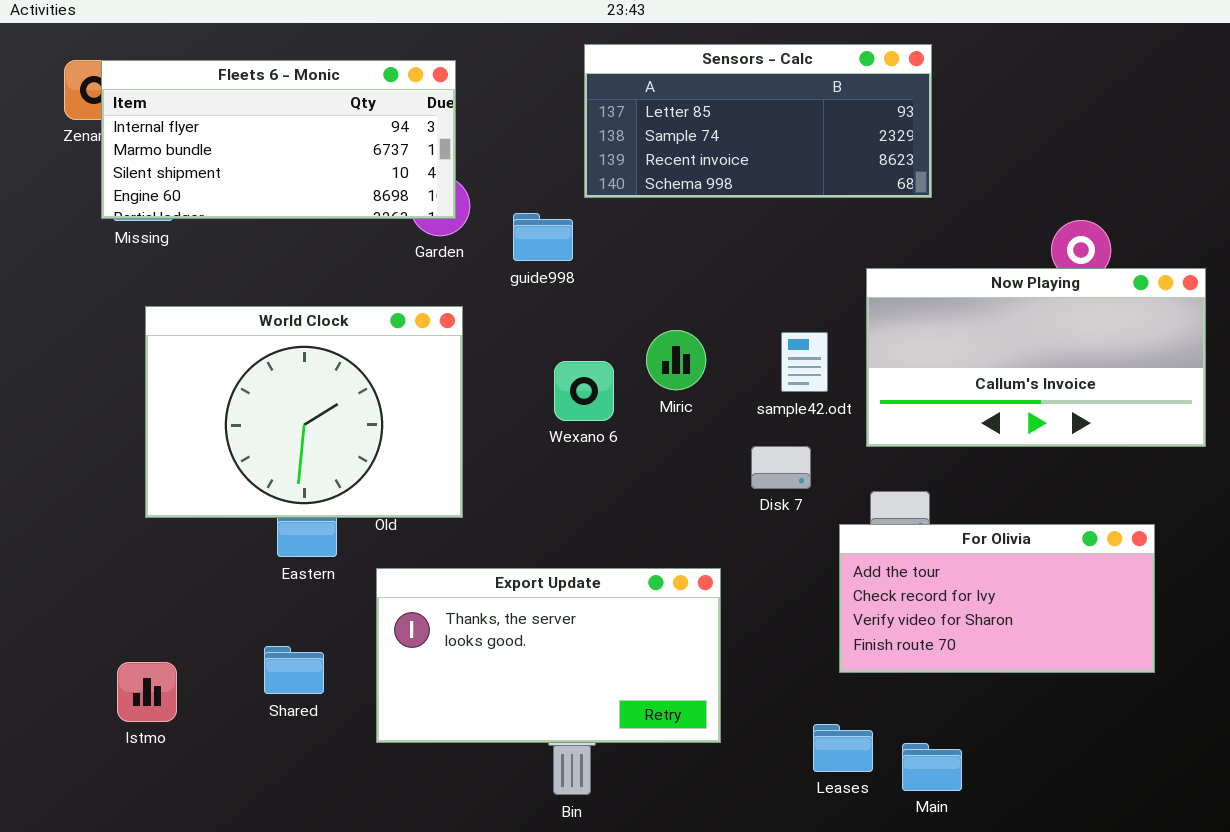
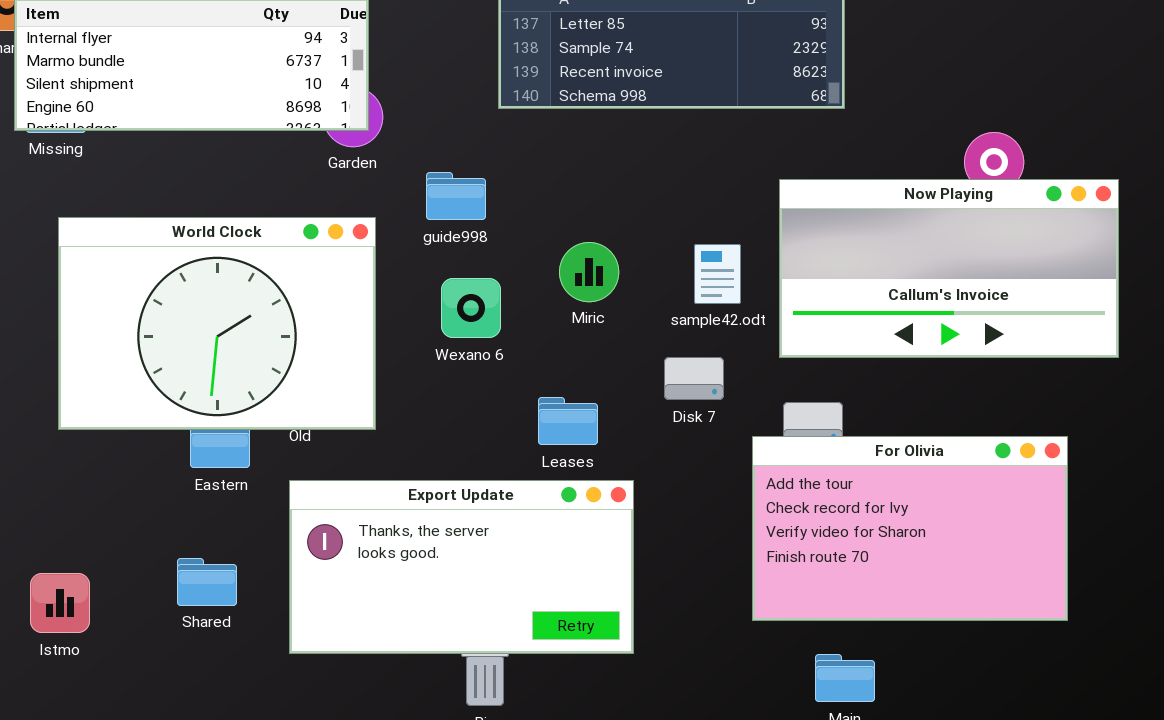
guide998: [513,213,573,261] -> [426,172,486,220], moved
Wexano 6: [554,361,614,421] -> [441,278,501,338], moved
For Olivia: [839,524,1155,673] -> [752,436,1068,621], resized
Leases: [813,724,873,772] -> [538,397,598,445], moved

